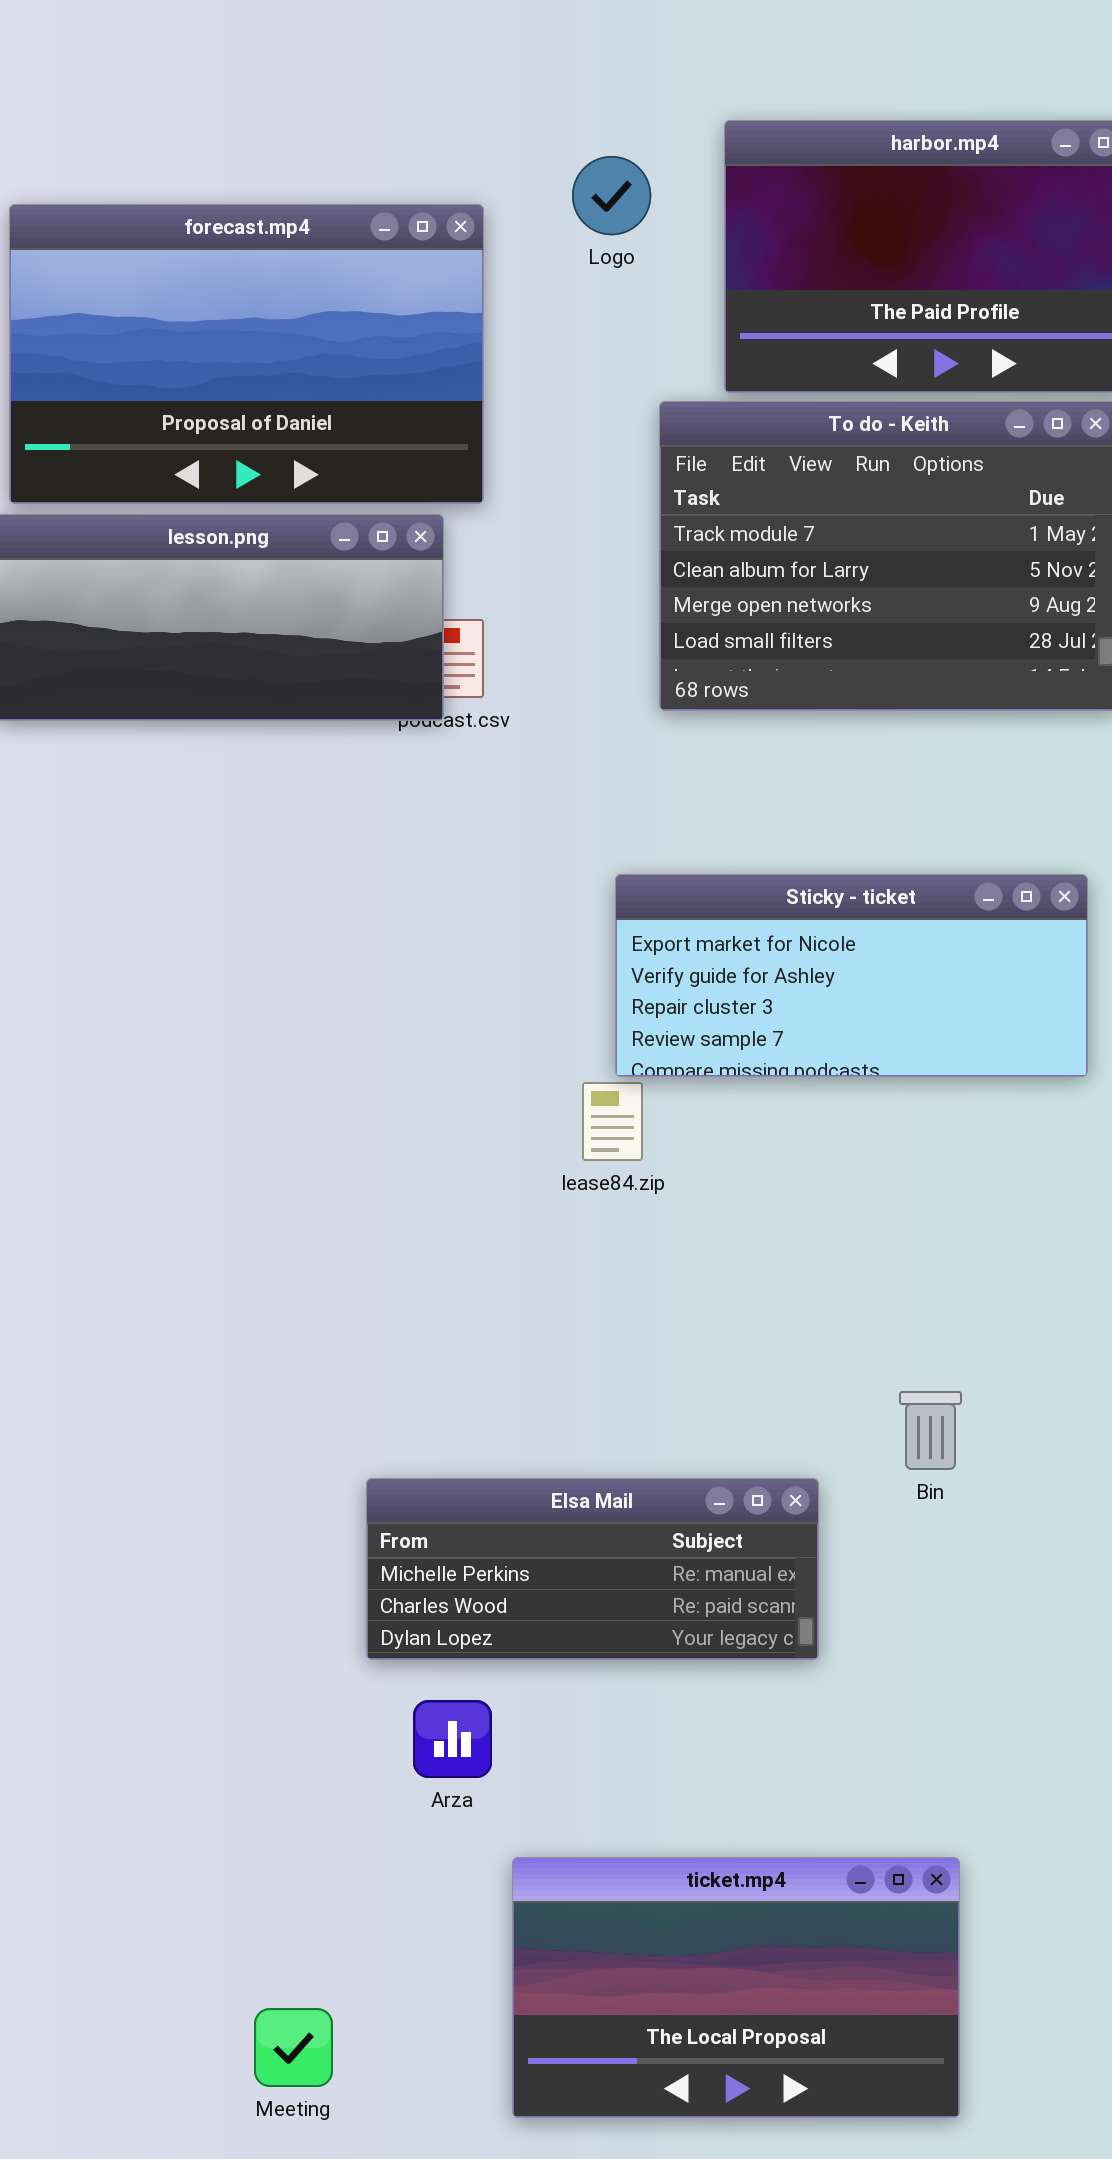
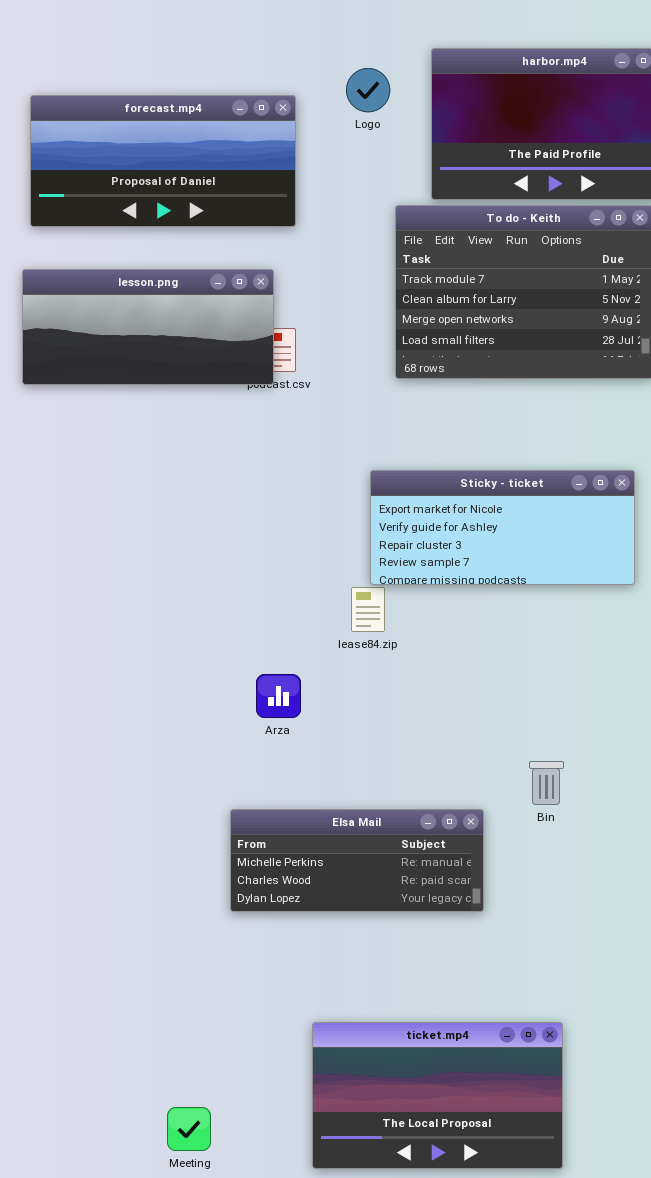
forecast.mp4: [9,204,484,504] -> [30,95,296,227], resized
Arza: [413,1700,492,1778] -> [256,674,301,718], moved

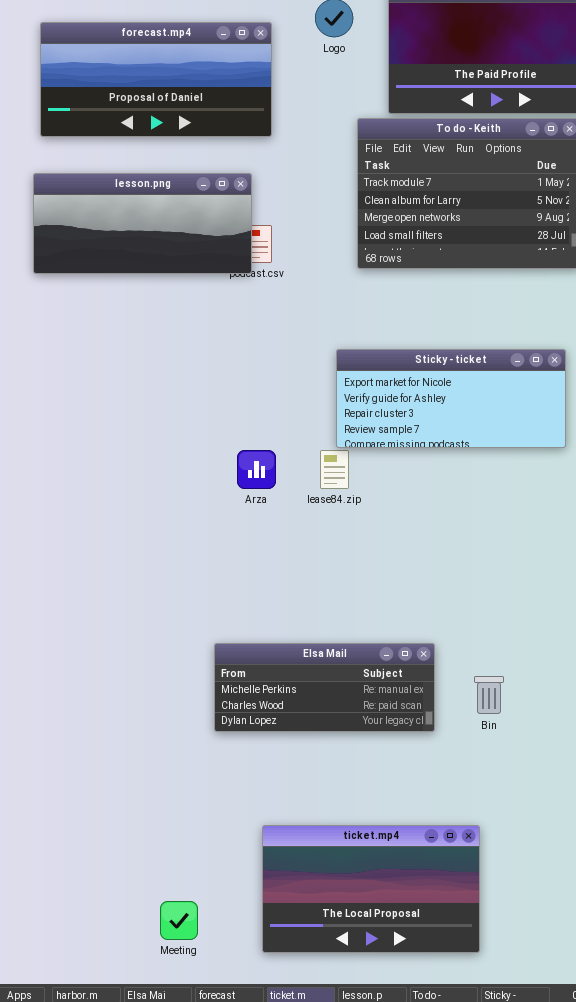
Arza: [256,674,301,718] -> [237,450,276,489], moved
Bin: [529,761,564,805] -> [474,676,504,714], moved
ticket.mp4: [312,1022,563,1169] -> [262,825,480,953], moved

